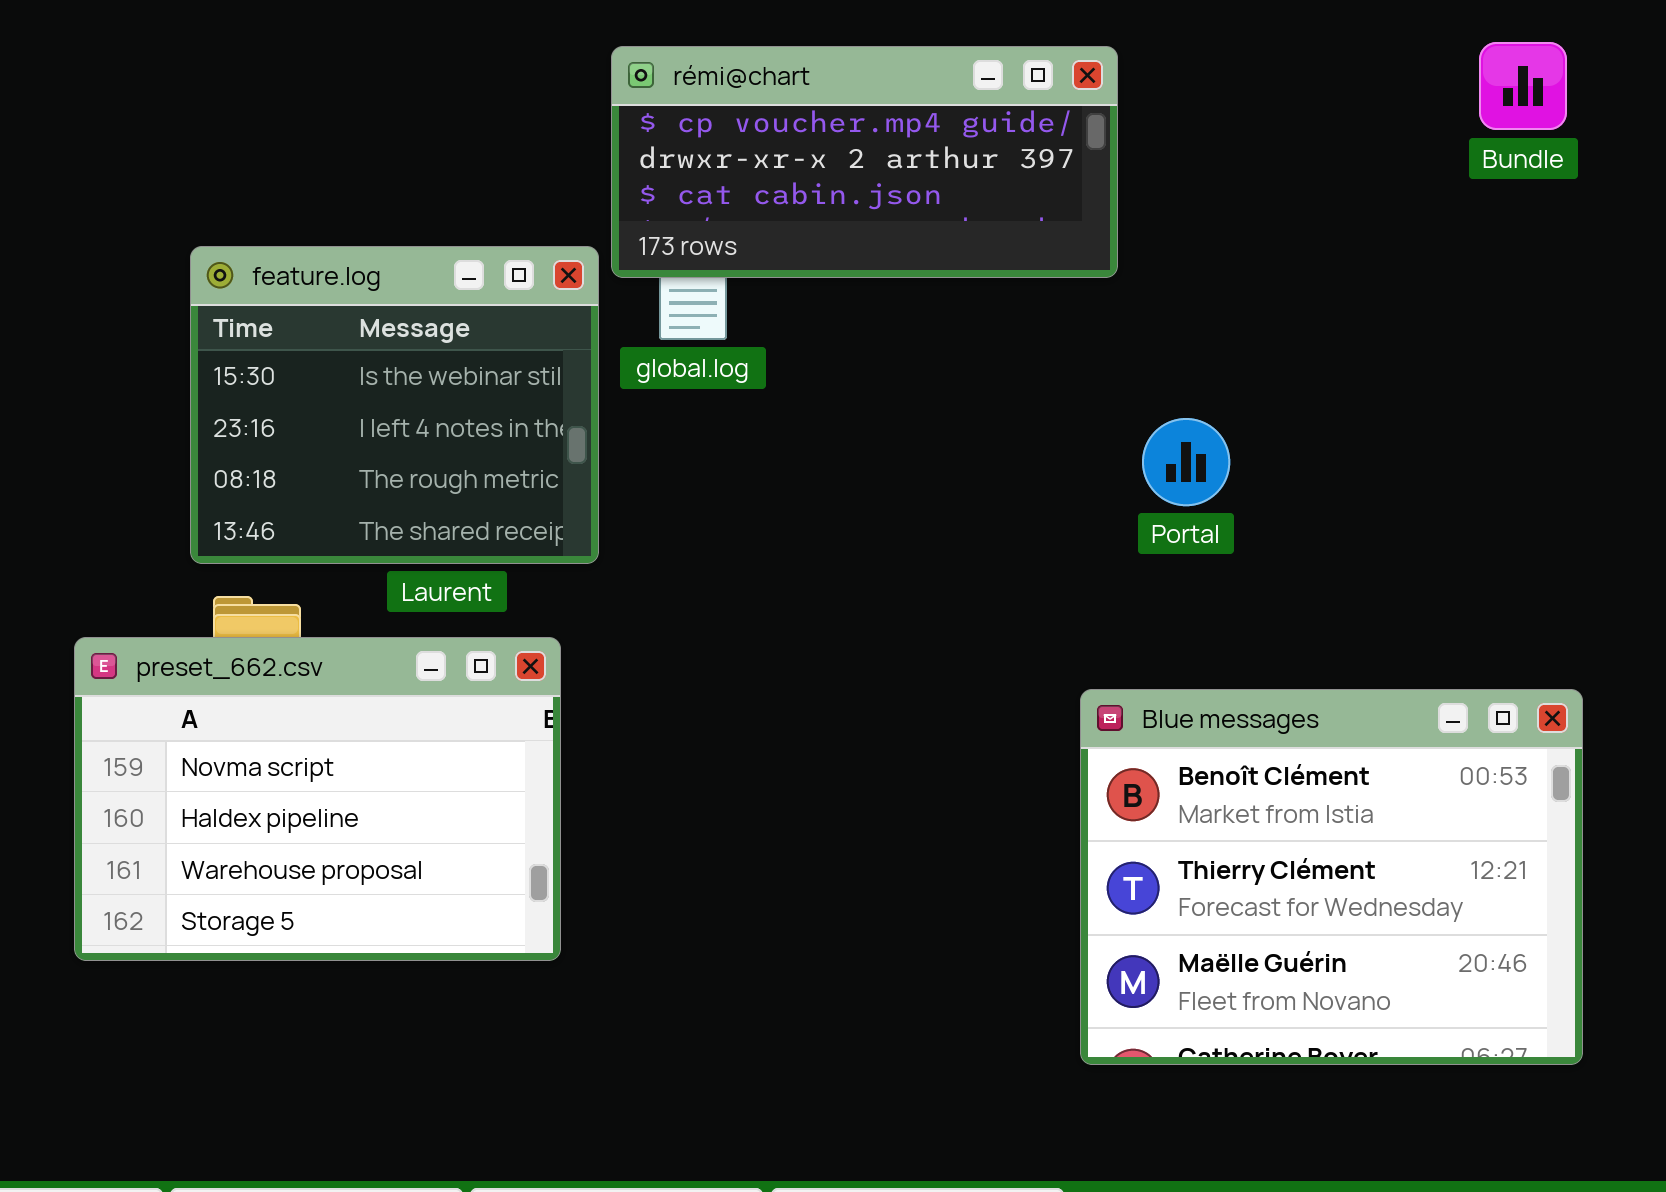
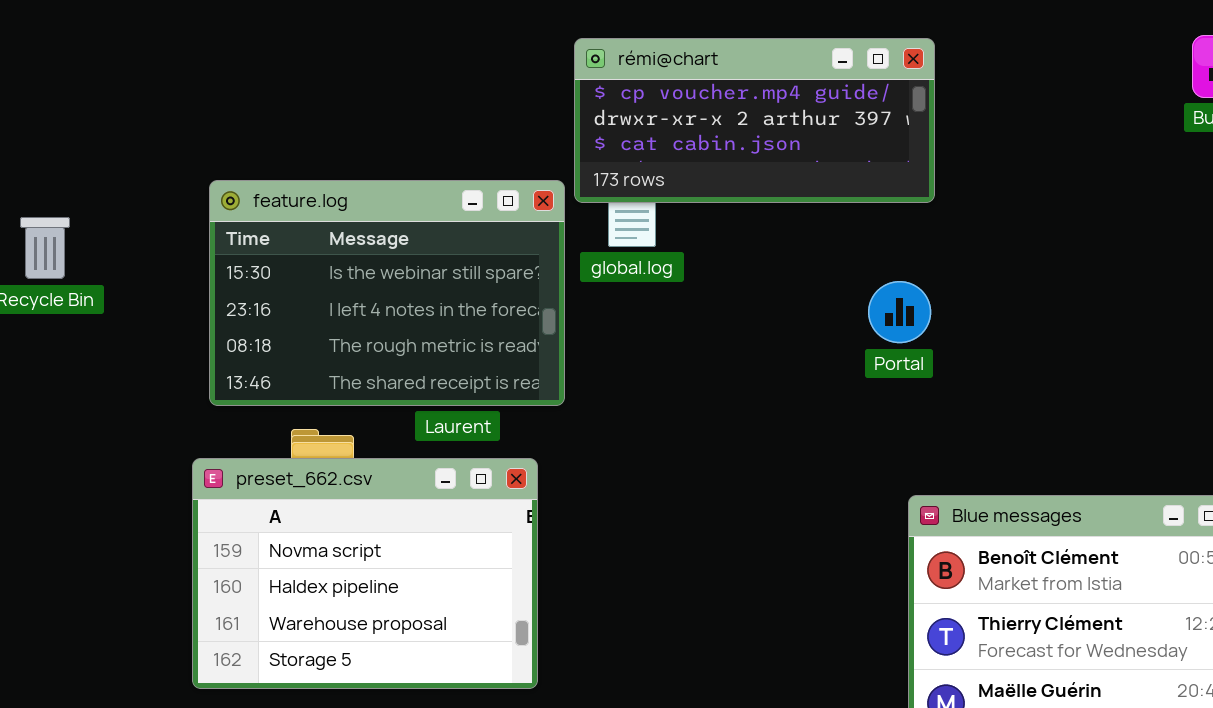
feature.log: [190,246,599,564] -> [209,180,565,406], resized
Portal: [1142,418,1230,506] -> [868,281,931,343], moved

